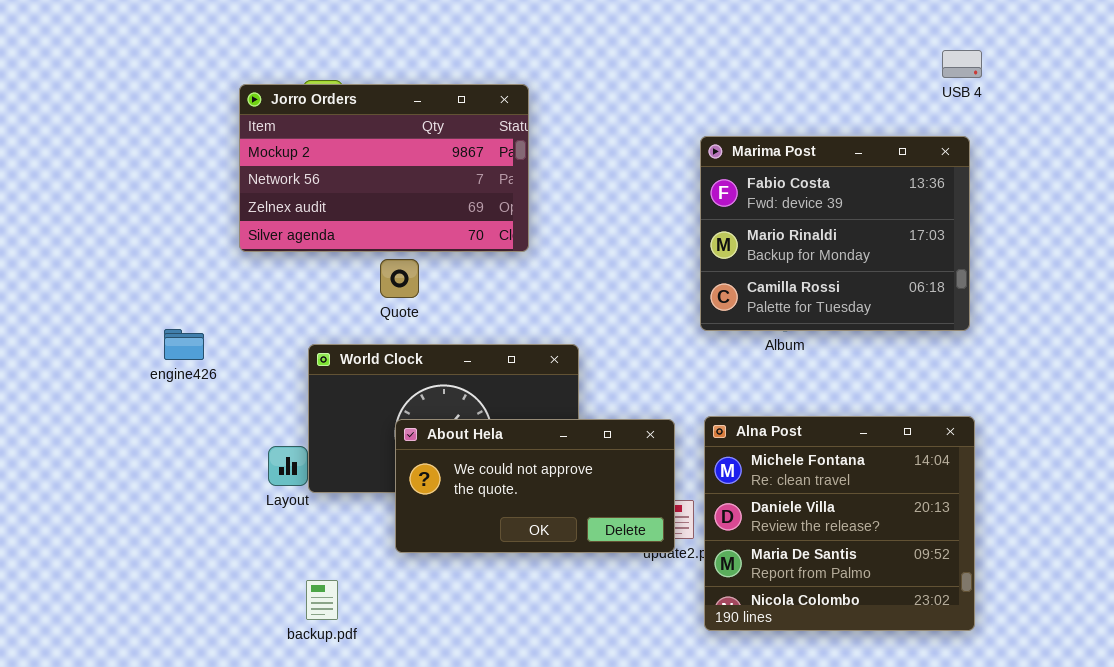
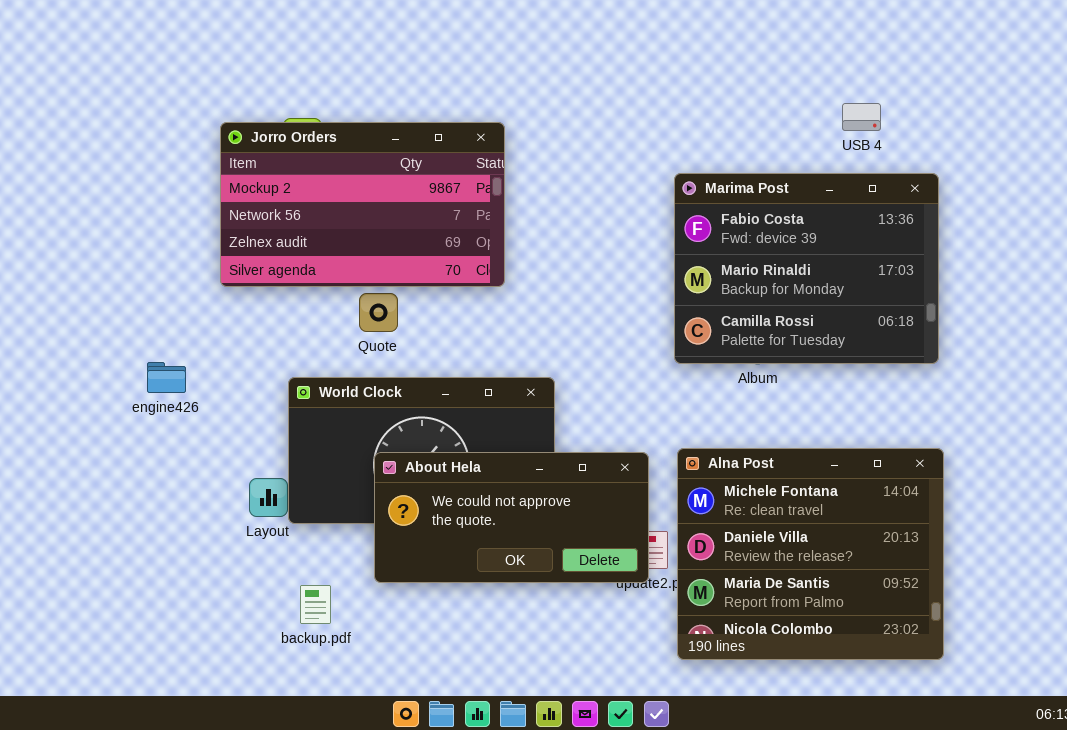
USB 4: [942,50,982,78] -> [842,103,881,131], moved
backup.pdf: [306,580,338,620] -> [300,585,331,624], moved

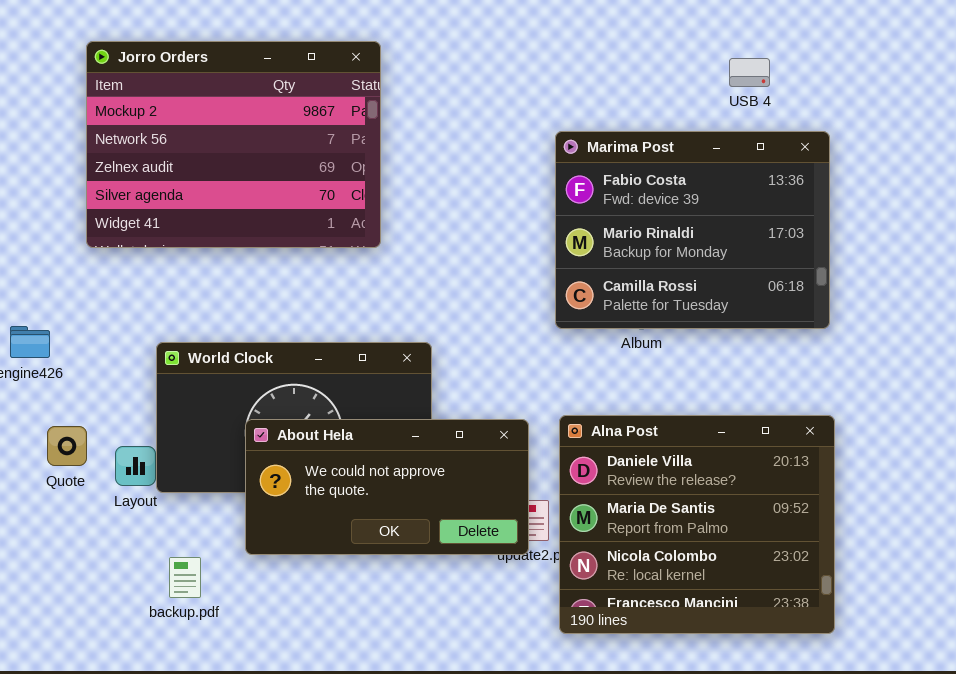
Jorro Orders: [220,122,505,287] -> [86,41,381,248], resized
Quote: [359,293,398,332] -> [47,426,87,466], moved
Alna Post: [677,448,944,660] -> [559,415,835,634], scrolled down 1 row

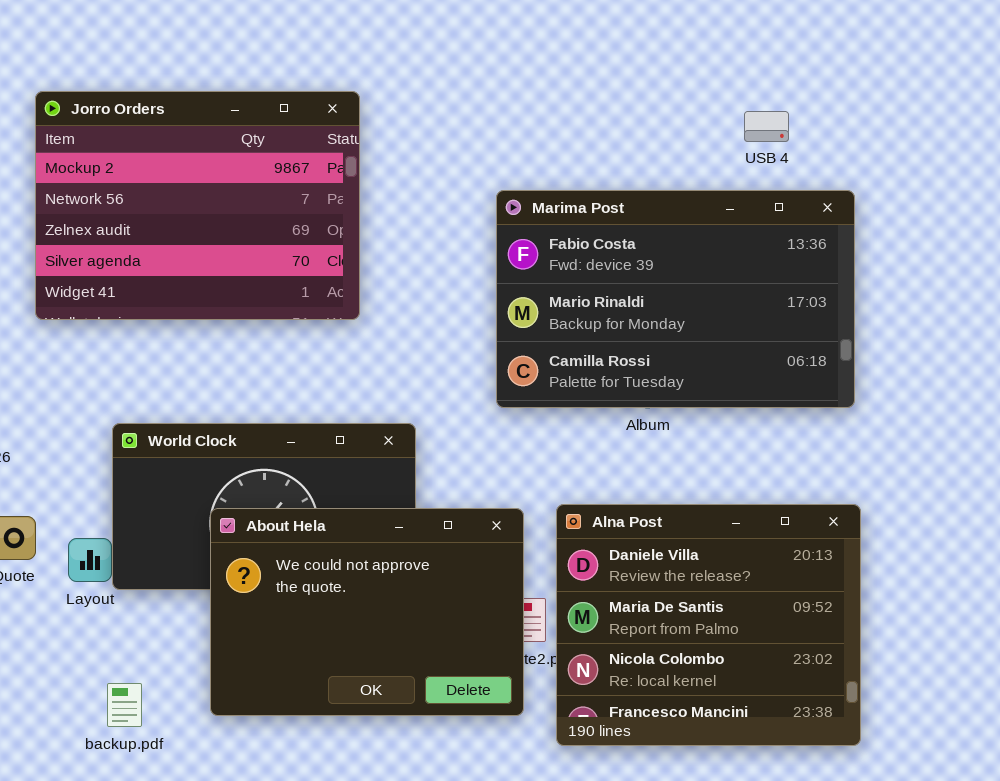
Marima Post: [555,131,830,329] -> [496,190,855,408], resized
About Hela: [245,419,529,555] -> [210,508,524,716], resized
backup.pdf: [169,557,201,598] -> [107,683,142,727], moved

